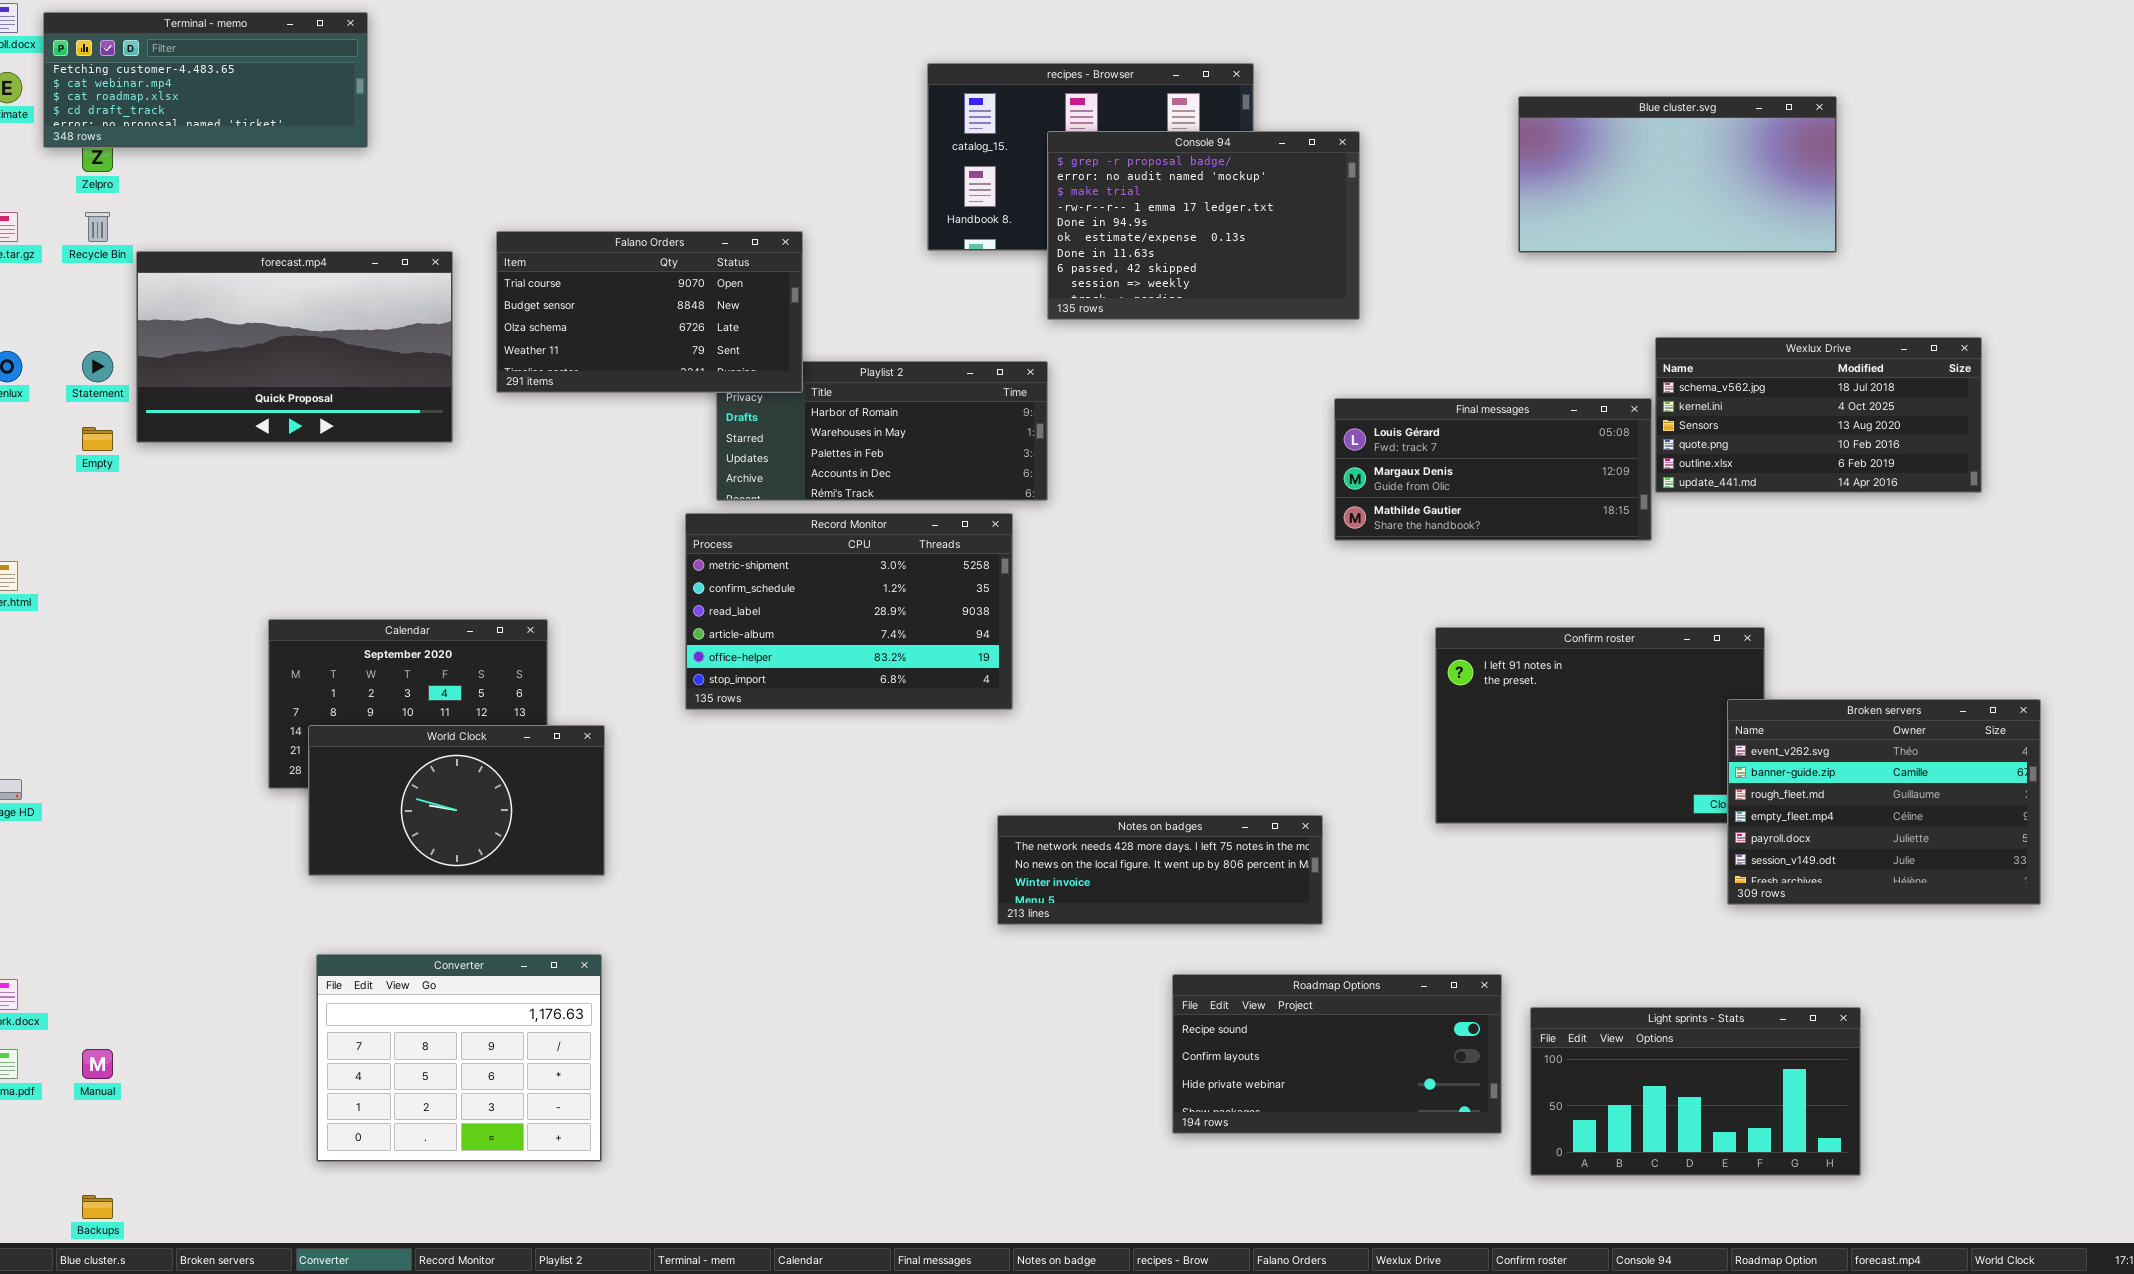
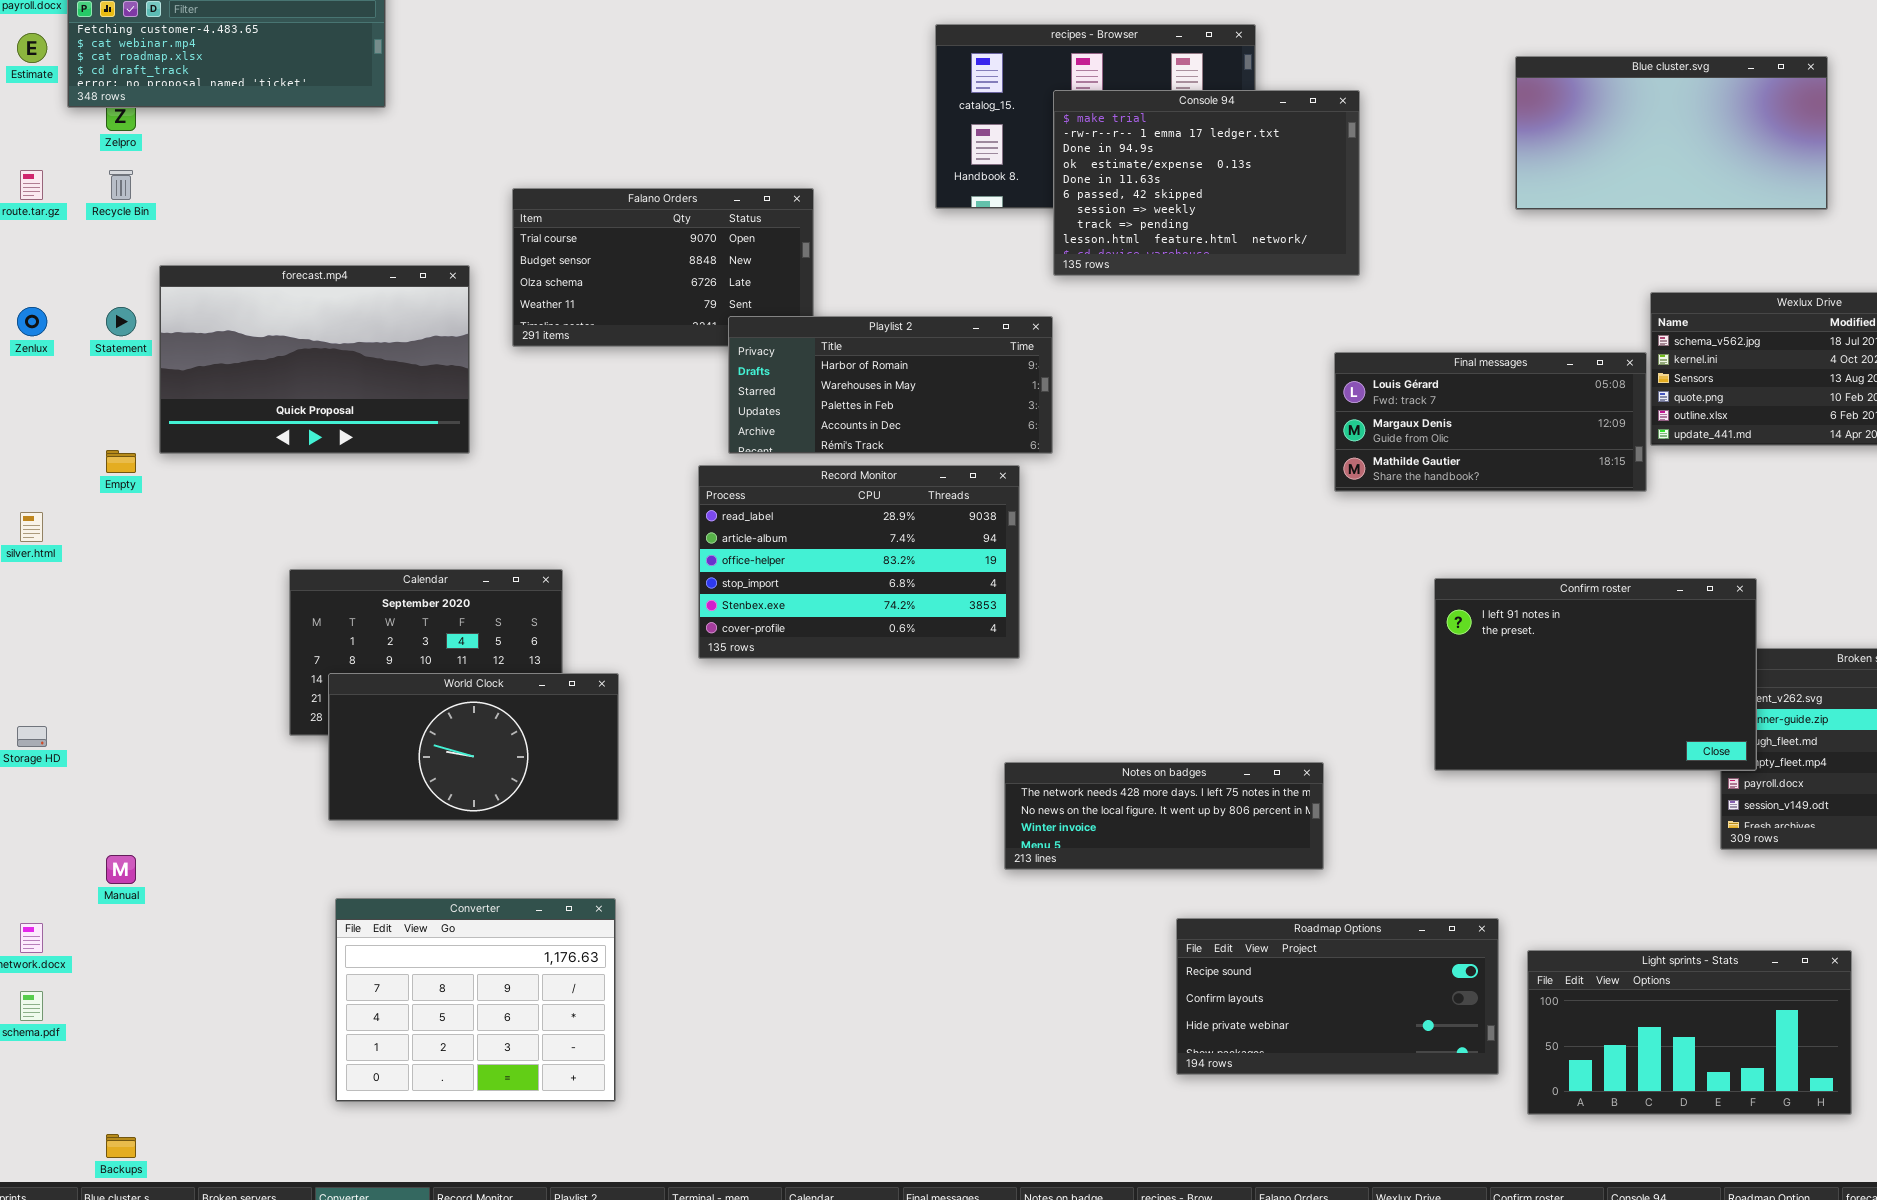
Console 94: [1047,131,1360,320] -> [1053,90,1360,276], scrolled down 2 rows
forecast.mp4: [136,251,453,443] -> [159,265,470,454], moved
Playlist 2: [716,361,1048,501] -> [728,316,1053,454], raised
Empty: [82,427,113,451] -> [106,450,136,473], moved
Record Monitor: [685,513,1013,710] -> [698,465,1020,659], scrolled down 2 rows
Confirm roster: [1435,627,1765,824] -> [1434,578,1757,771], raised
Manual: [82,1049,113,1079] -> [106,855,136,884], moved

